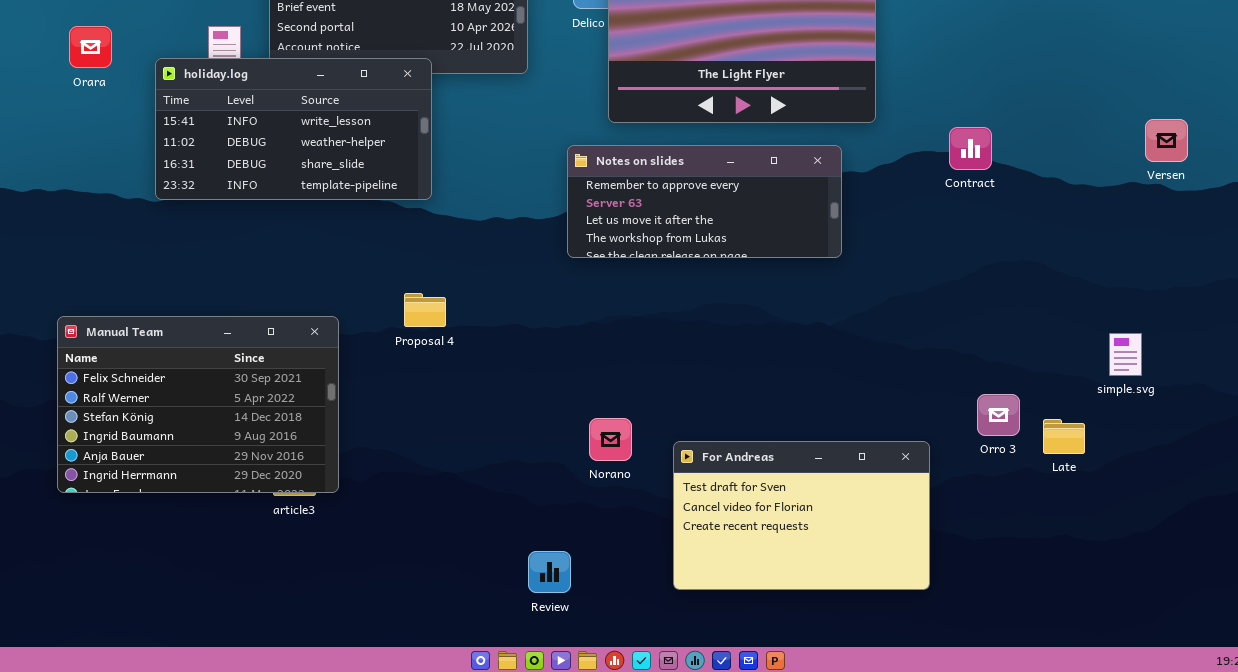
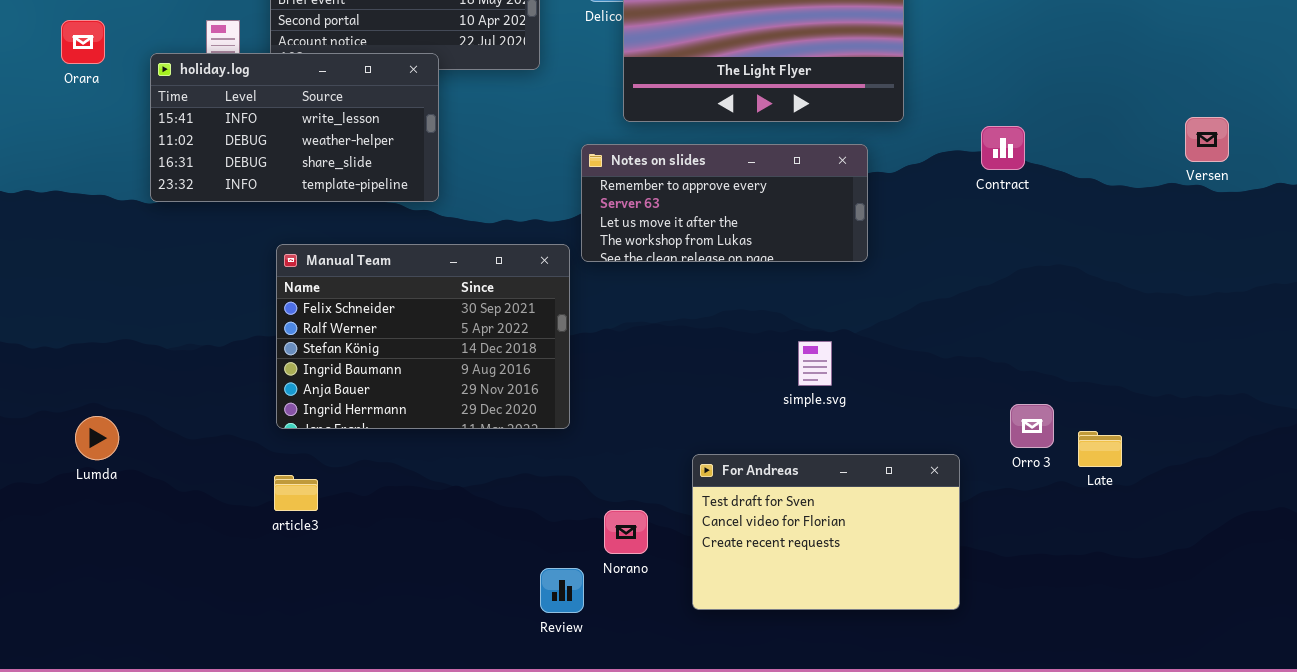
Manual Team: [57,316,339,493] -> [276,244,570,429], moved
simple.svg: [1109,333,1142,376] -> [798,341,832,386], moved
Norano: [589,418,632,461] -> [604,510,648,554], moved

